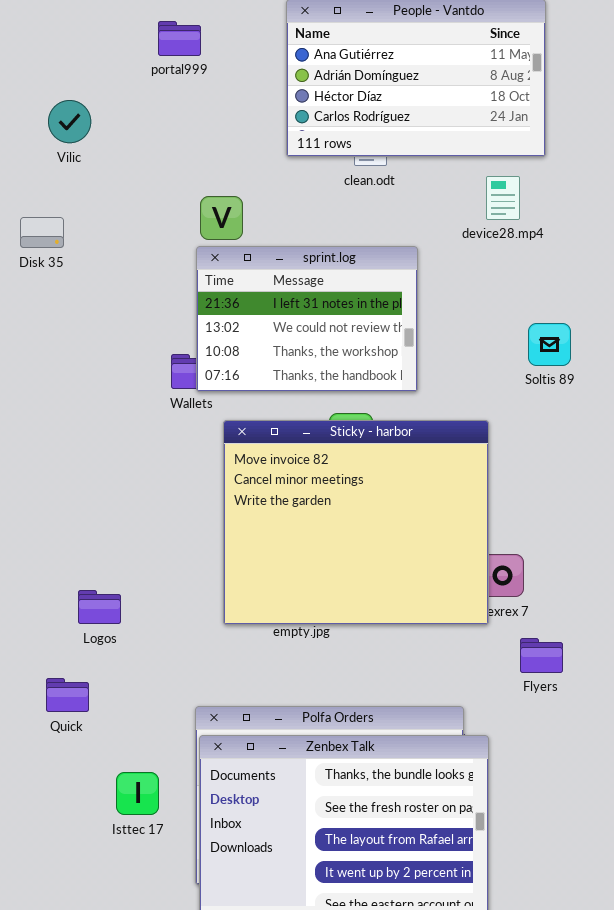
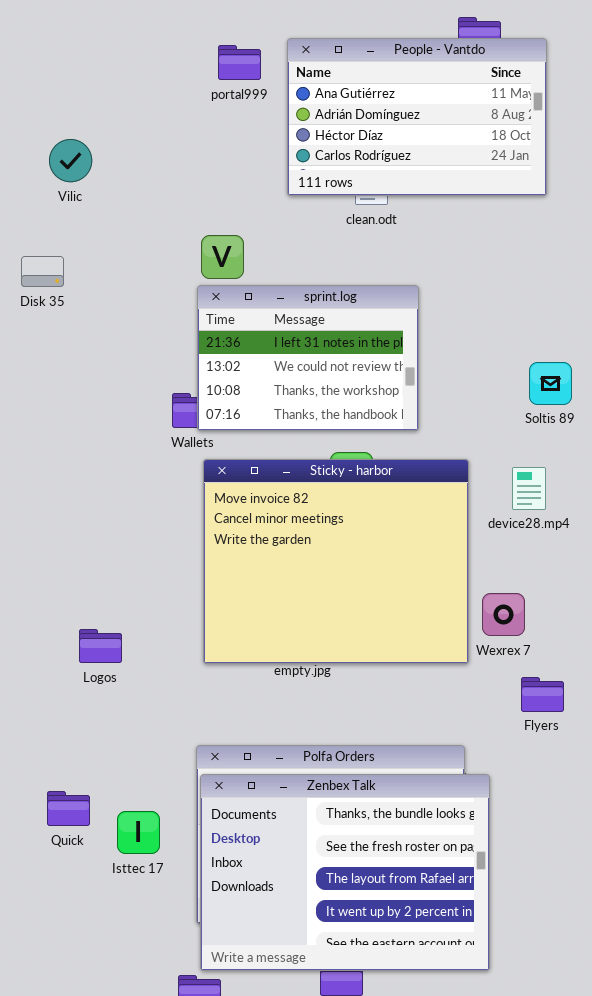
portal999: [158,21,201,56] -> [218,45,261,80], moved
device28.mp4: [486,176,520,220] -> [512,467,546,510], moved
Sticky - harbor: [223,420,489,625] -> [203,459,469,664], moved
Quick: [46,678,89,712] -> [47,791,90,826], moved

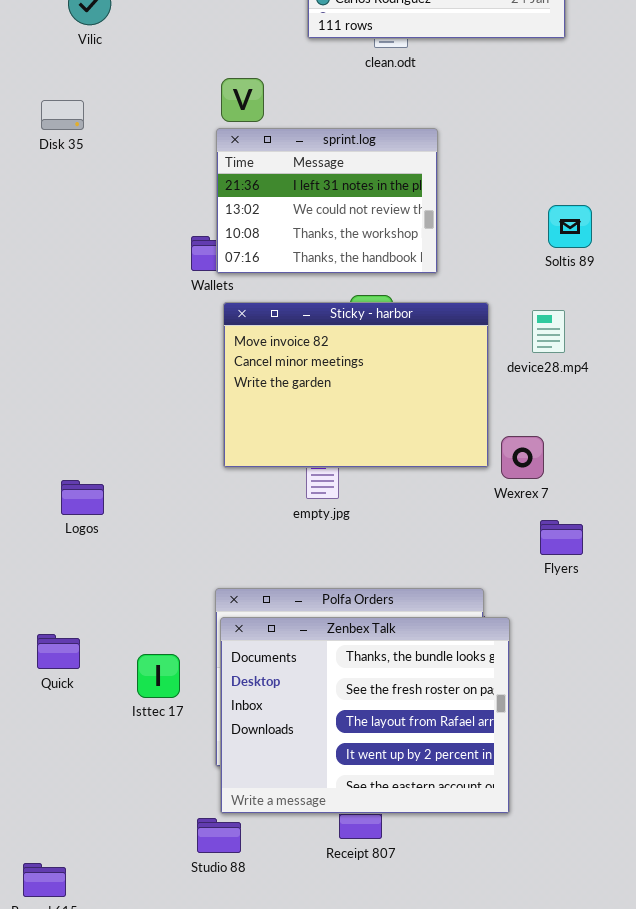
Sticky - harbor: [203,459,469,664] -> [223,302,489,468], resized
Logos: [79,629,122,663] -> [61,480,104,515], moved
Quick: [47,791,90,826] -> [37,634,80,669], moved

